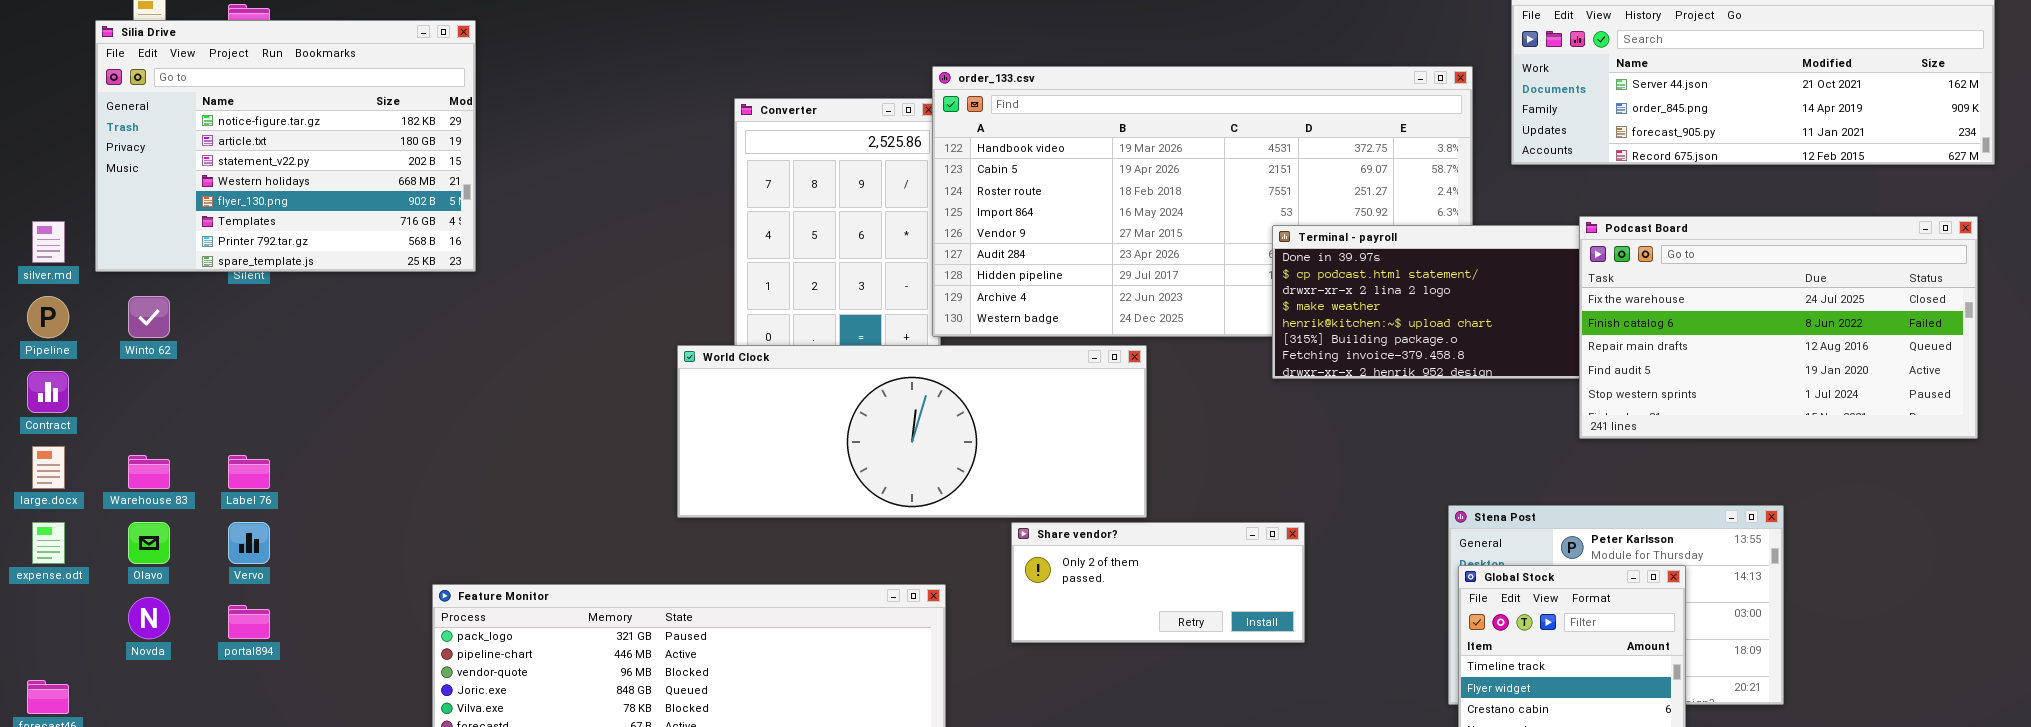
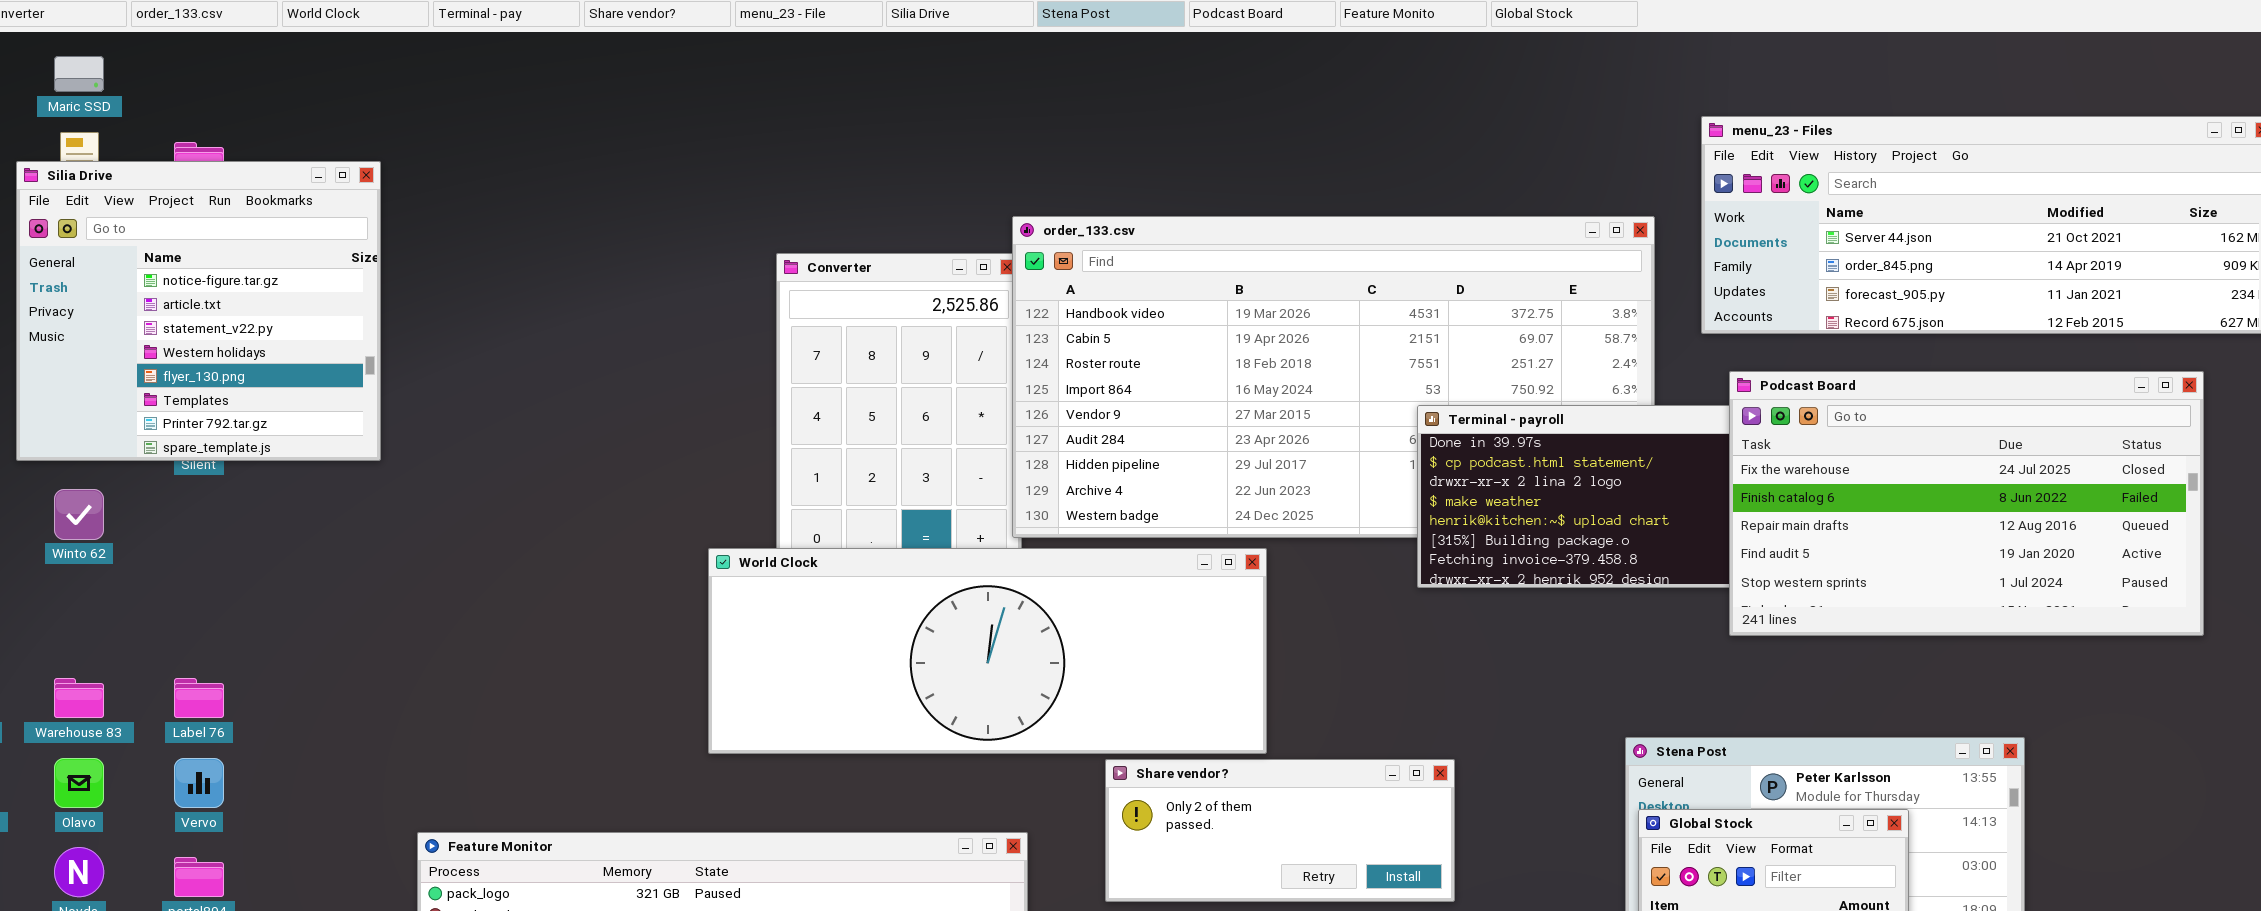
Silia Drive: [95,20,476,272] -> [16,161,381,461], resized
Podcast Board: [1579,216,1978,439] -> [1729,371,2204,636], moved

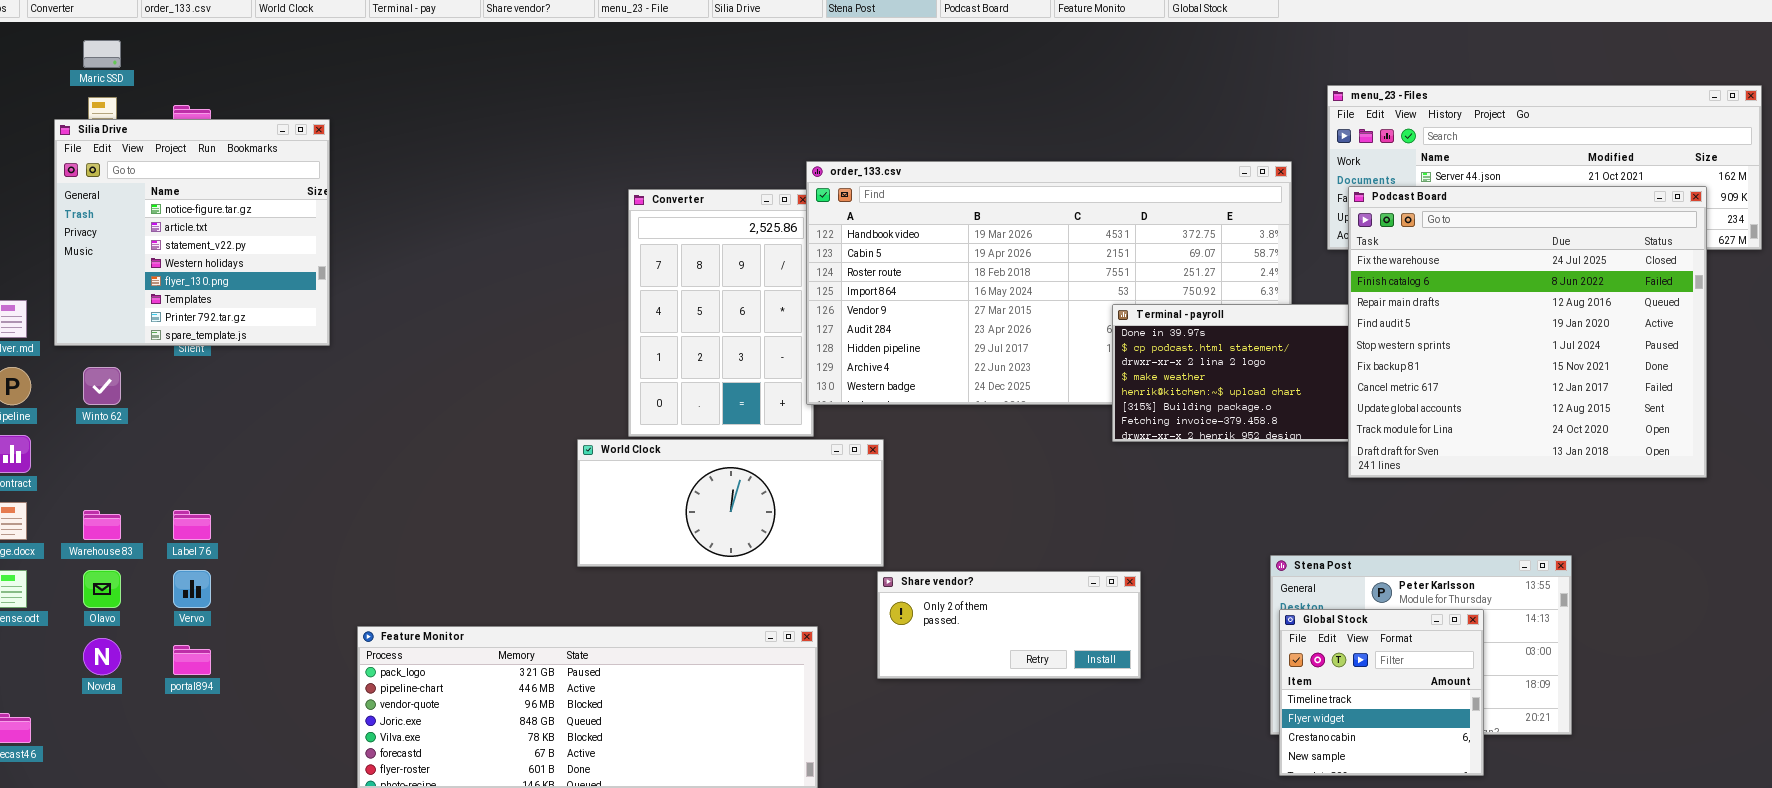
Podcast Board: [1729,371,2204,636] -> [1348,186,1707,478], resized
World Clock: [708,548,1267,754] -> [577,439,884,567], resized

